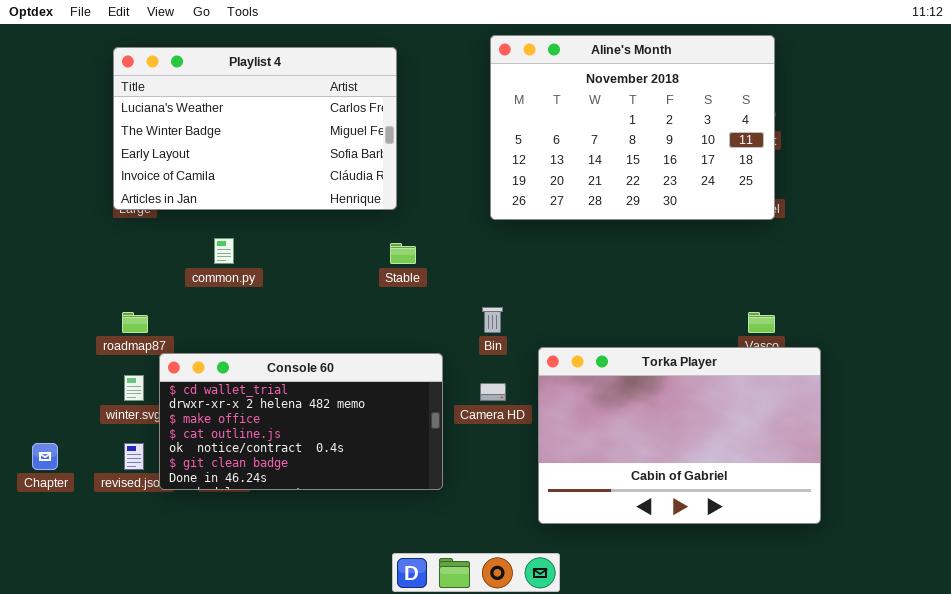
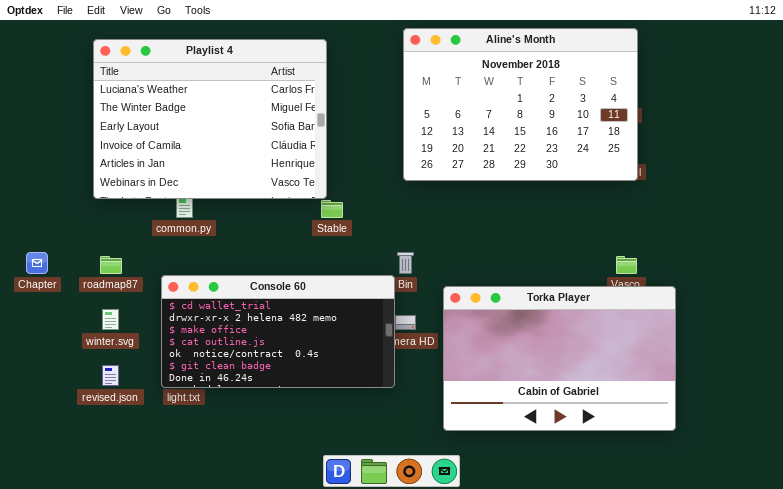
Playlist 4: [113,47,397,210] -> [93,39,327,199], resized
Console 60: [159,353,443,490] -> [161,275,395,388], moved
Chapter: [32,443,58,470] -> [26,252,48,274], moved

